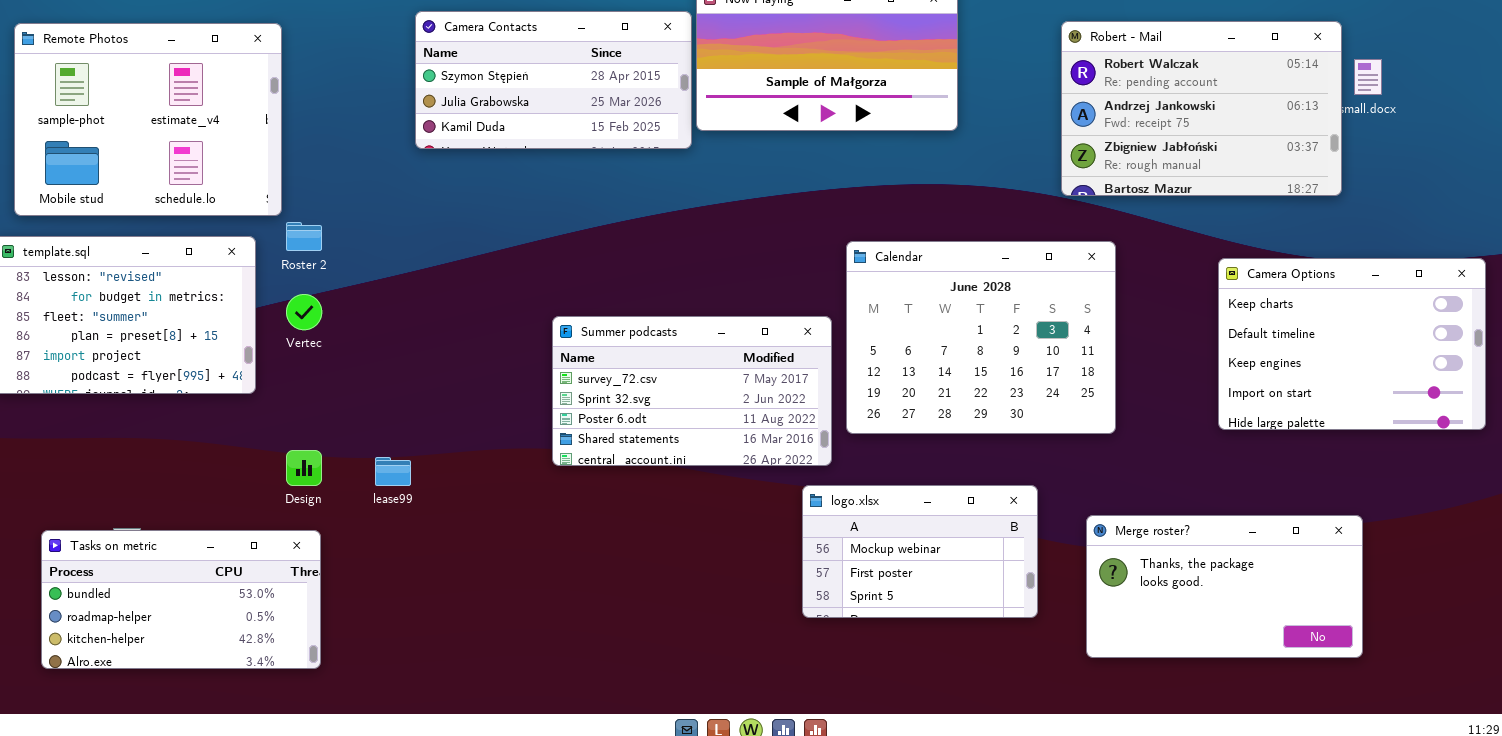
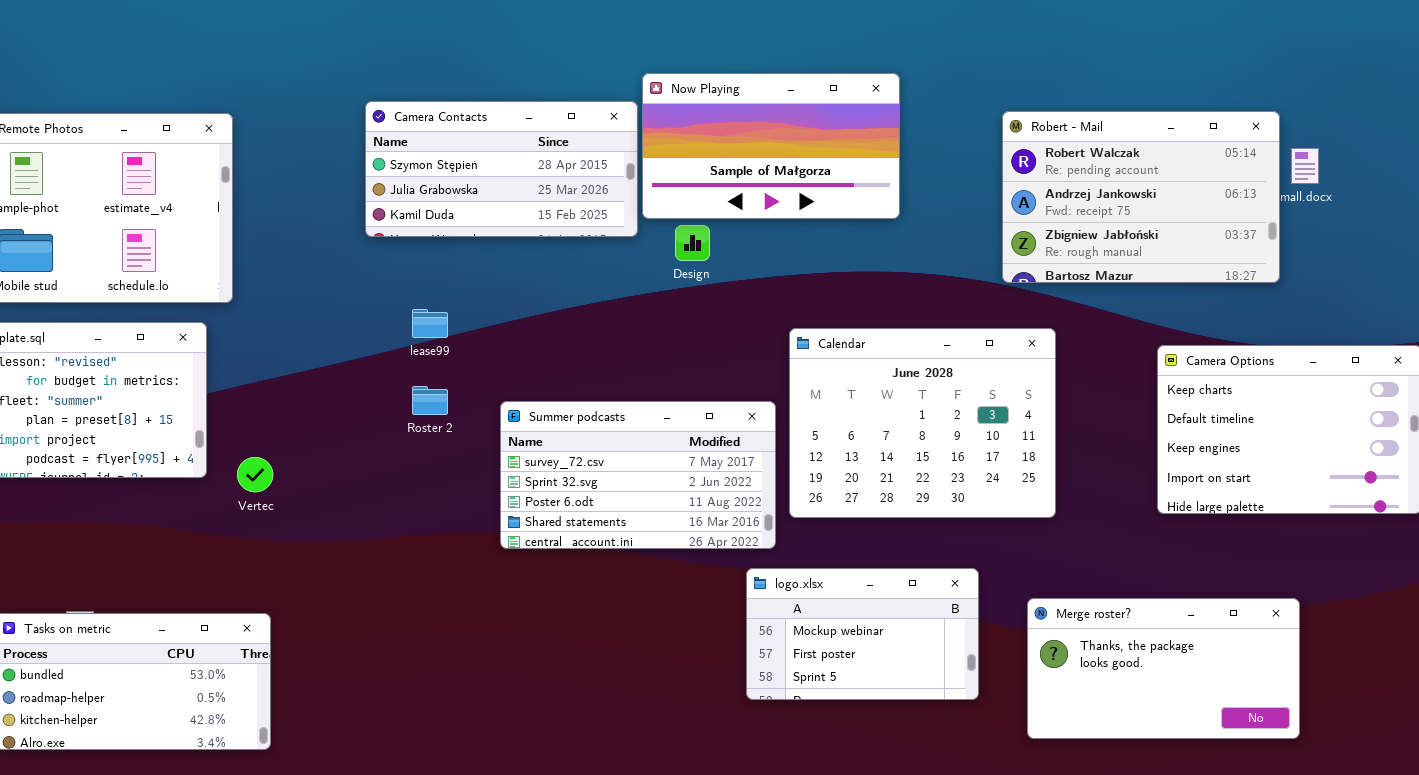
Roster 2: [286,222,322,251] -> [412,386,448,415], moved
Vertec: [286,294,322,330] -> [237,457,273,492], moved
Design: [286,450,322,486] -> [675,225,710,261], moved
lease99: [375,457,411,486] -> [412,309,448,338], moved

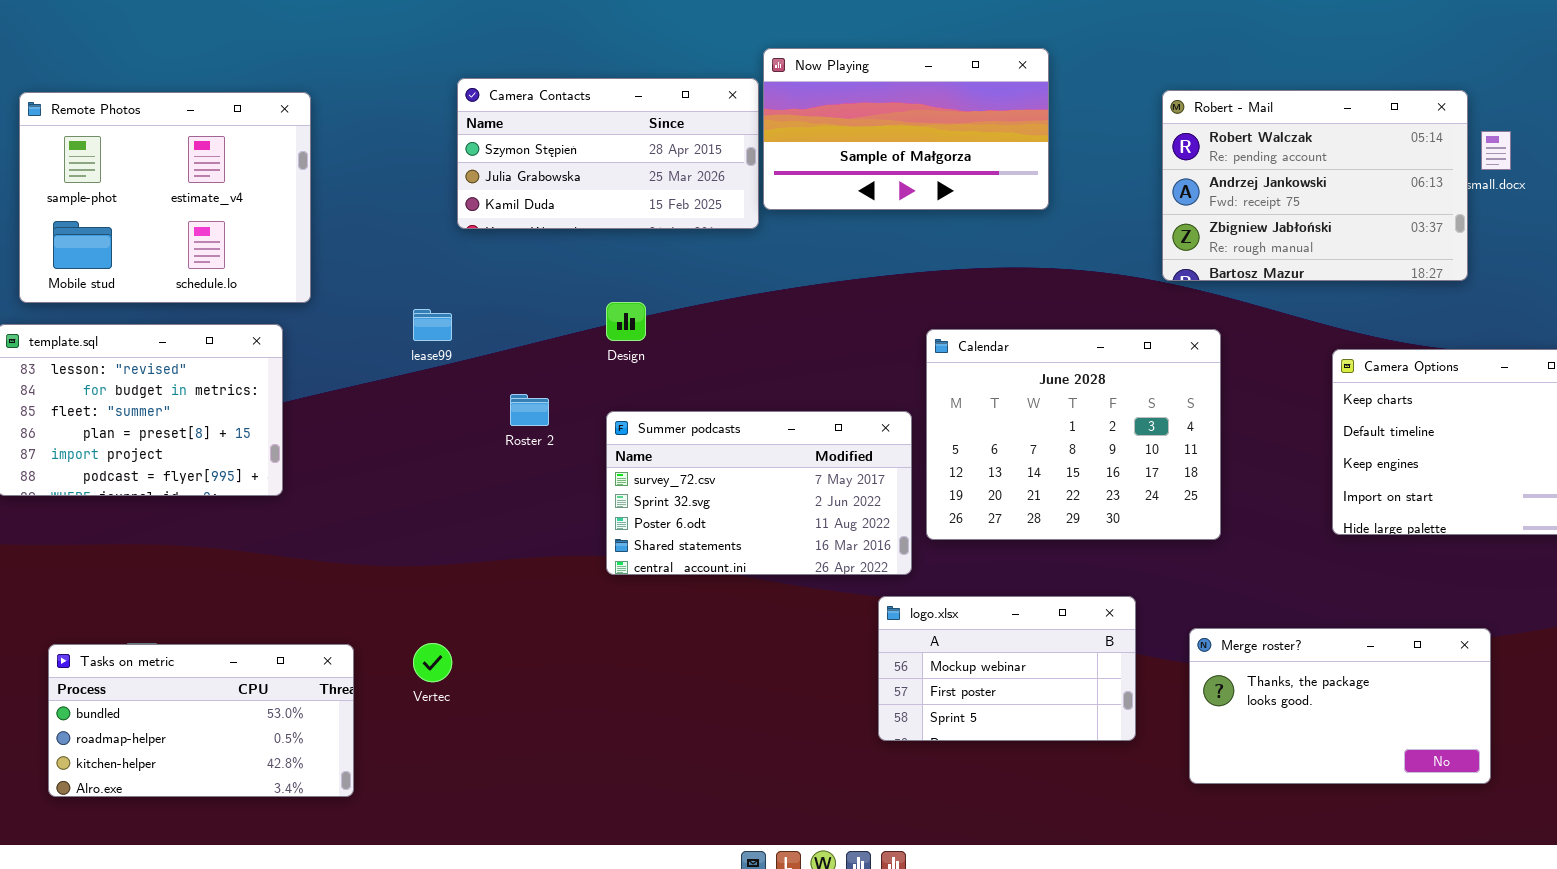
Design: [675,225,710,261] -> [606,302,646,341], moved
lease99: [412,309,448,338] -> [413,309,452,341], moved
Vertec: [237,457,273,492] -> [413,643,452,682], moved

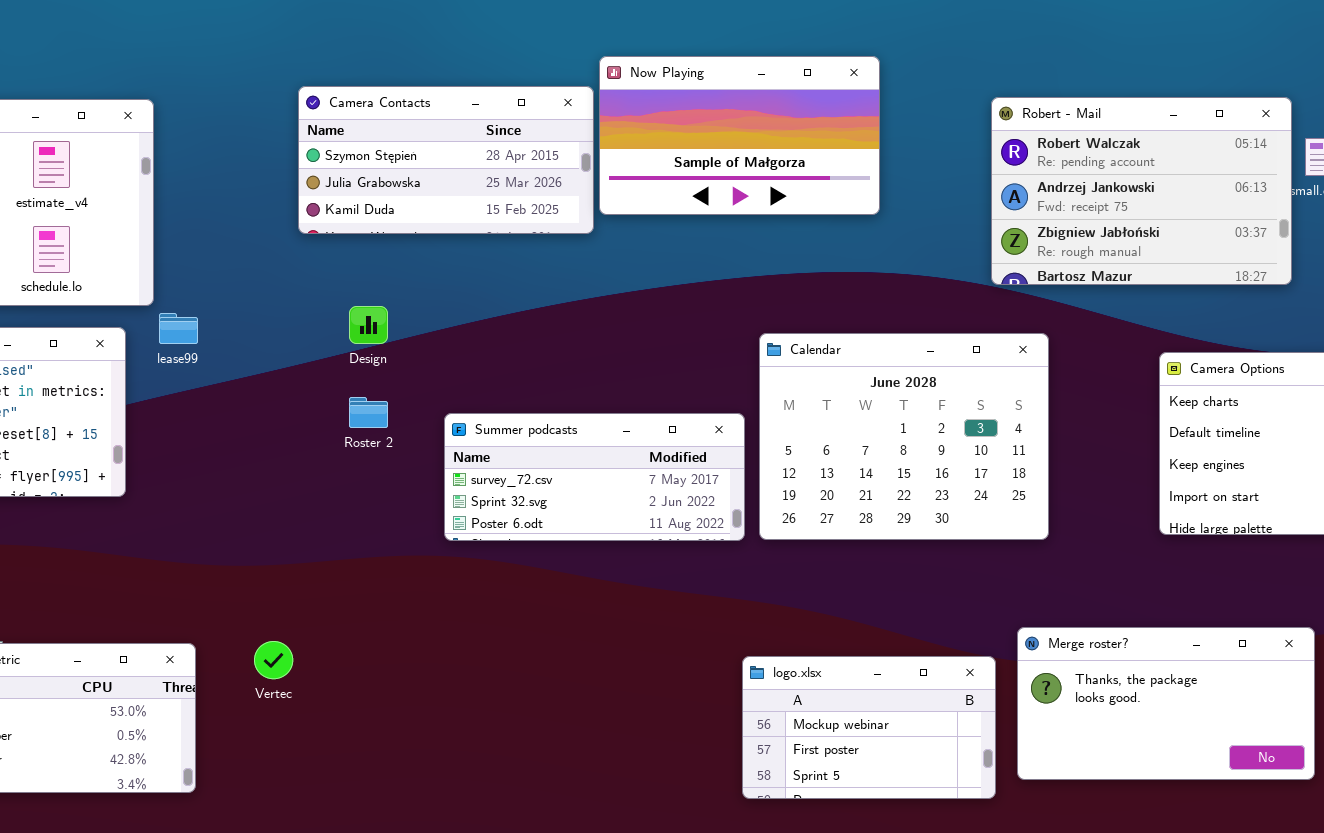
Design: [606,302,646,341] -> [349,306,388,344], moved
lease99: [413,309,452,341] -> [159,313,198,344], moved
Summer podcasts: [606,411,912,575] -> [444,413,745,541], resized
logo.xlsx: [878,596,1136,741] -> [742,656,996,799], moved

